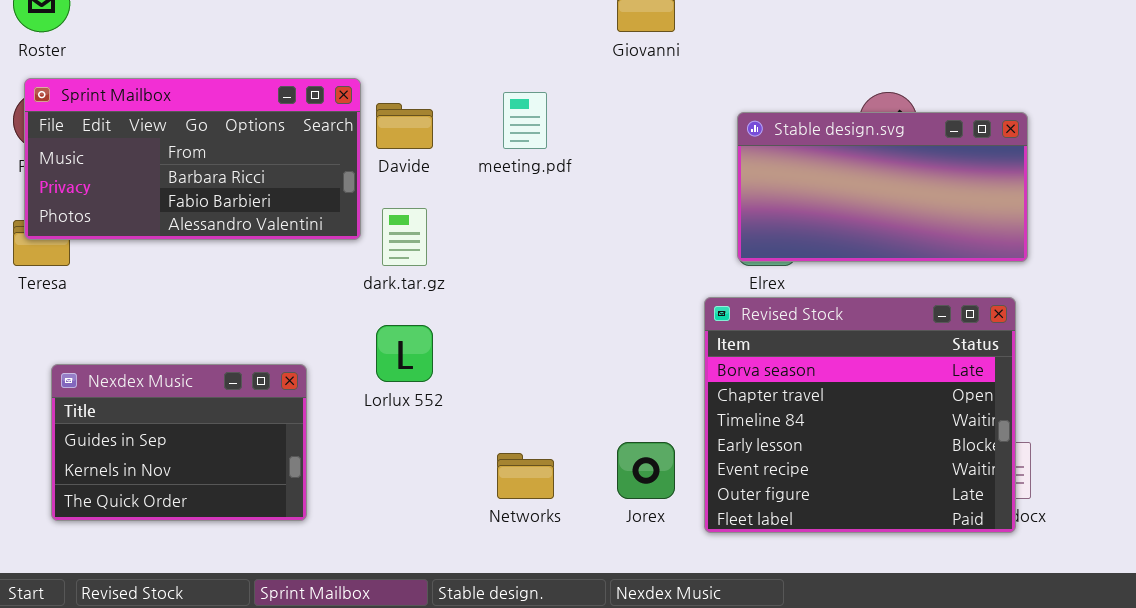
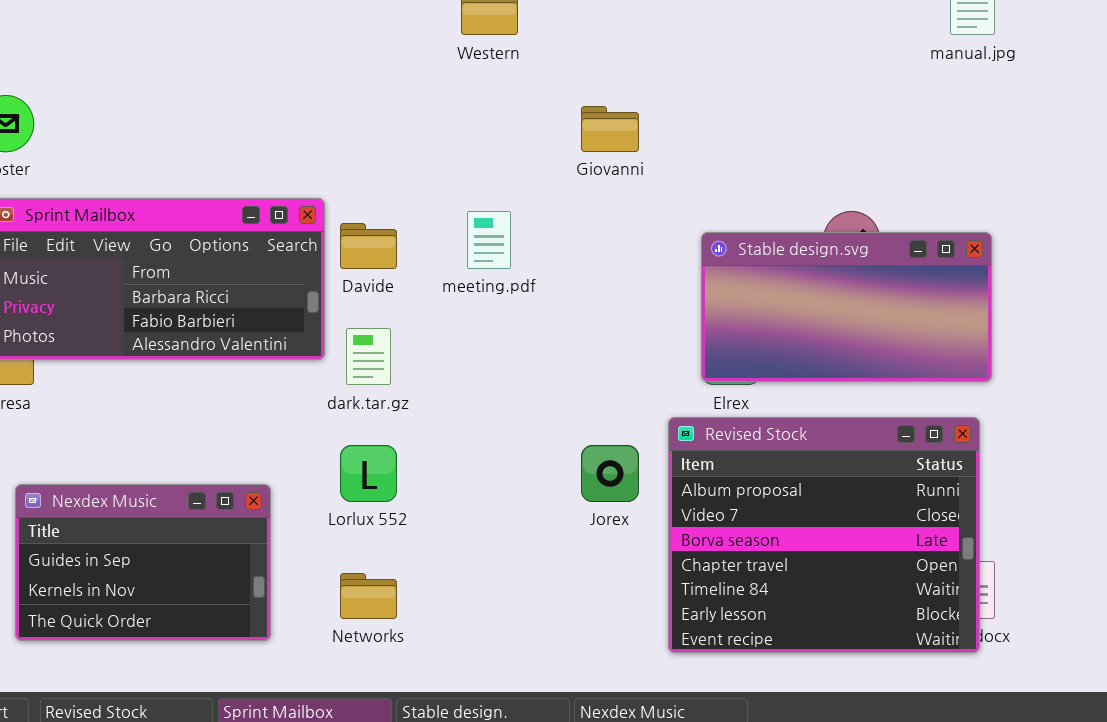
Revised Stock: [704,297,1016,533] -> [668,417,980,653], scrolled up 2 rows
Jorex: [617,442,675,499] -> [581,445,639,502], moved
Networks: [497,453,554,499] -> [340,573,397,619], moved

